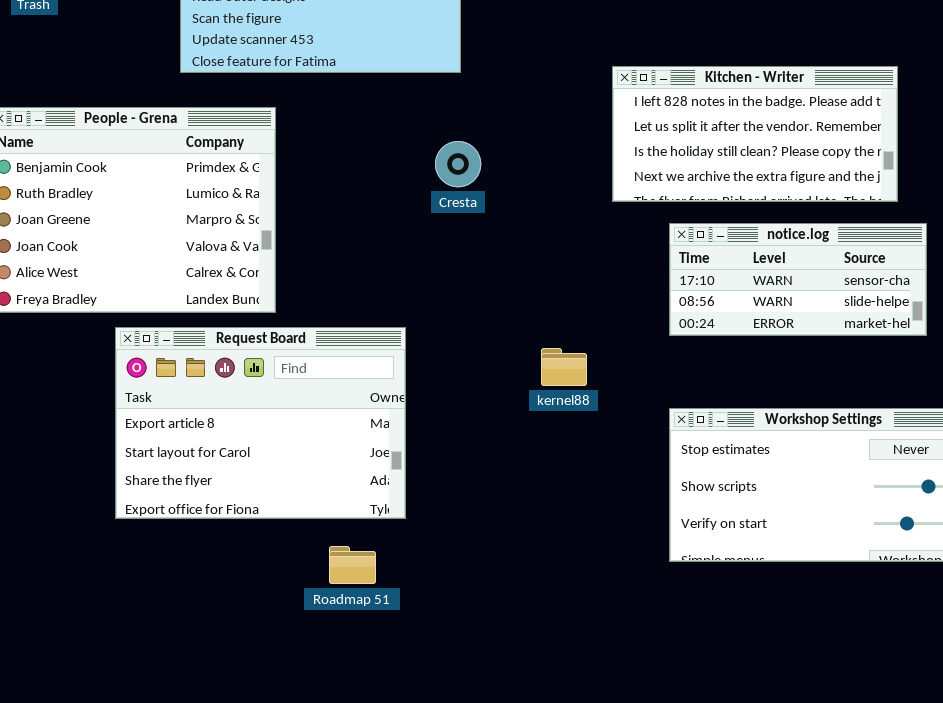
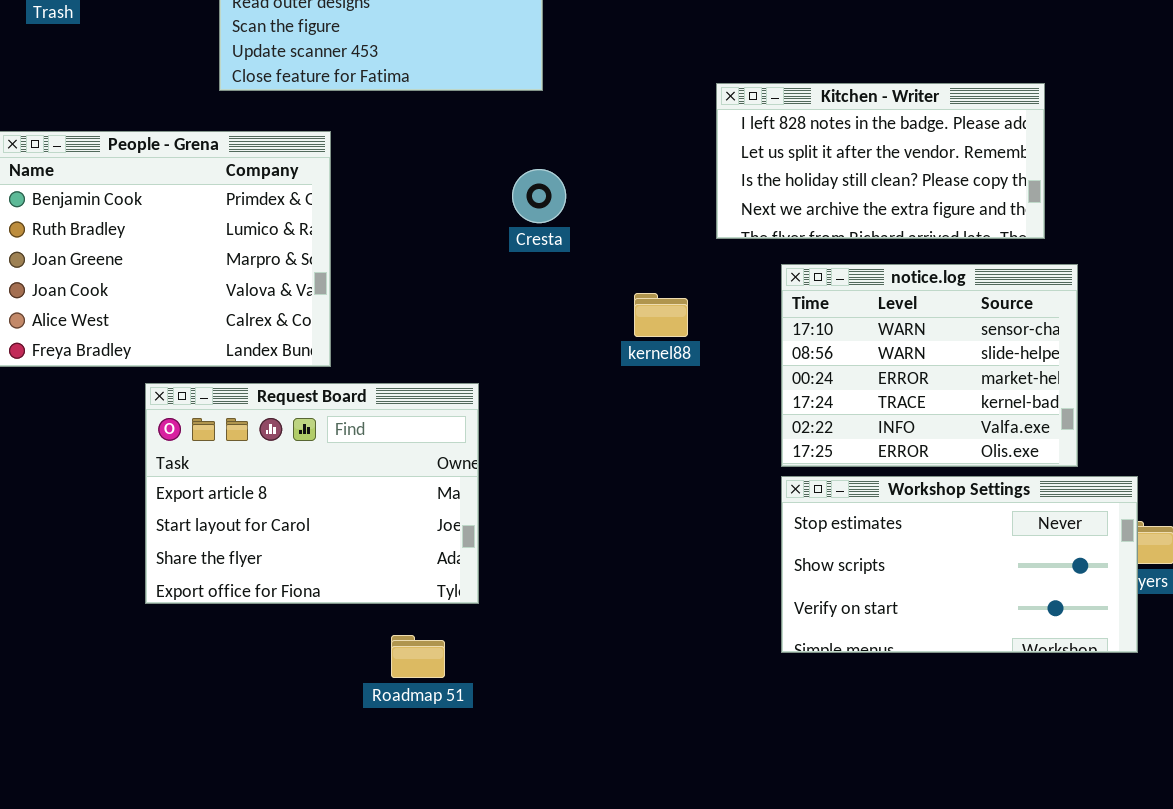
notice.log: [669,223,927,336] -> [781,264,1078,467], resized
kernel88: [541,348,587,386] -> [634,293,688,337], moved

